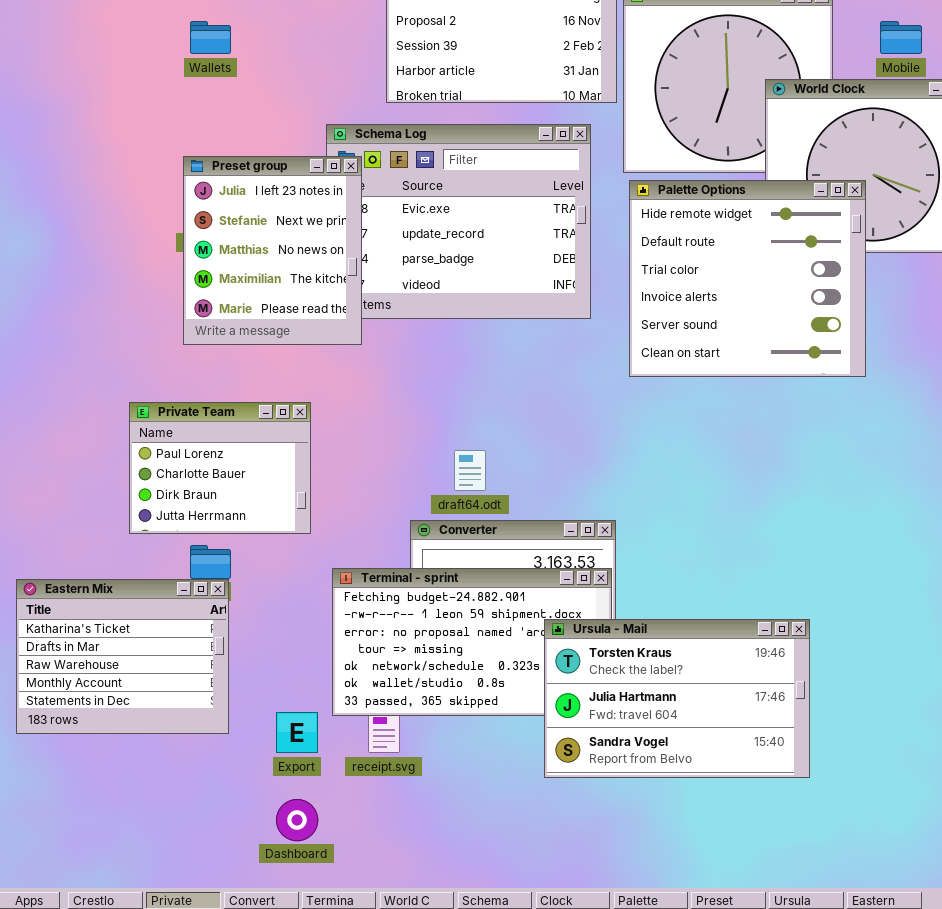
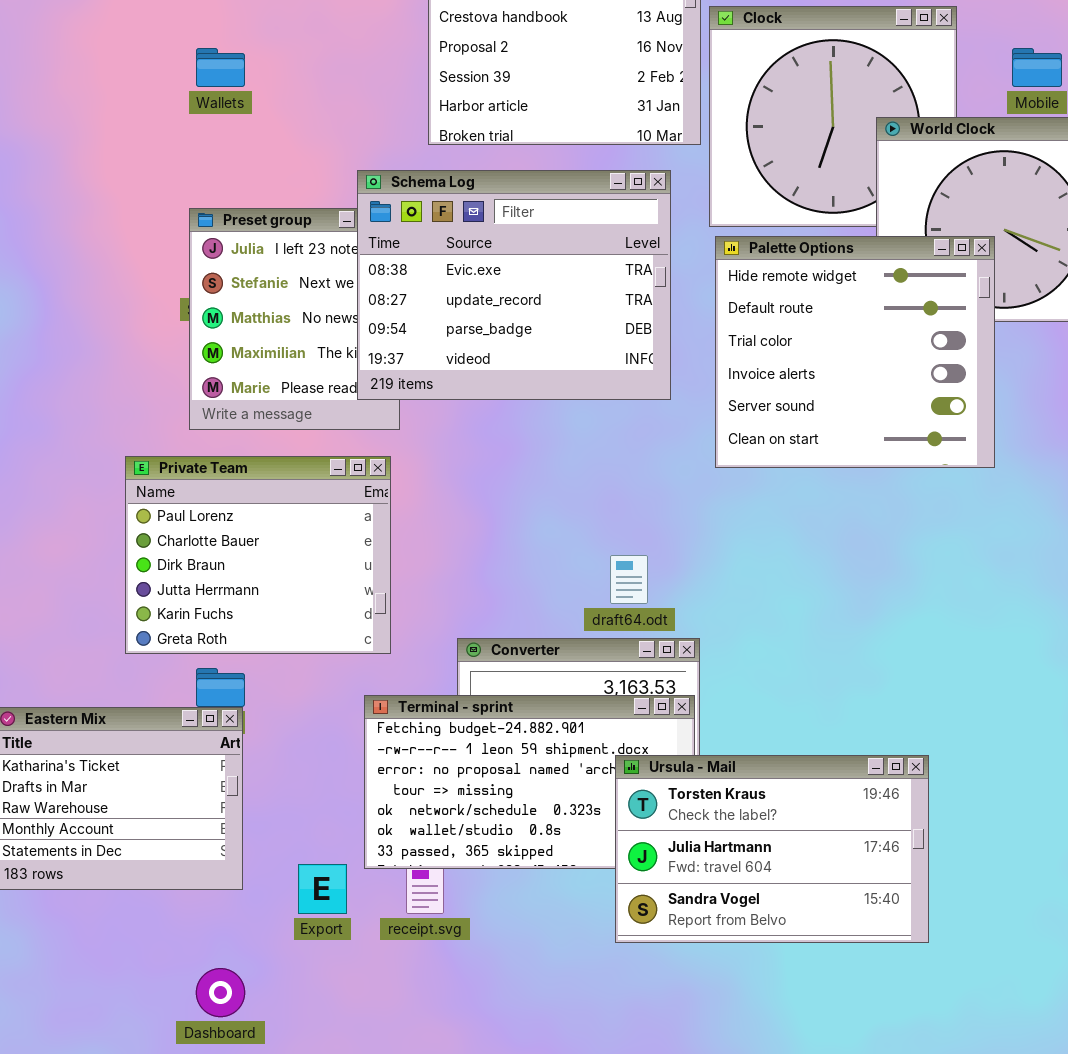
Schema Log: [326,124,591,319] -> [357,170,671,400], raised
Private Team: [129,402,311,534] -> [125,456,391,654], resized
draft64.odt: [454,450,486,491] -> [610,555,648,604], moved
Dashboard: [276,799,318,841] -> [196,968,245,1017], moved

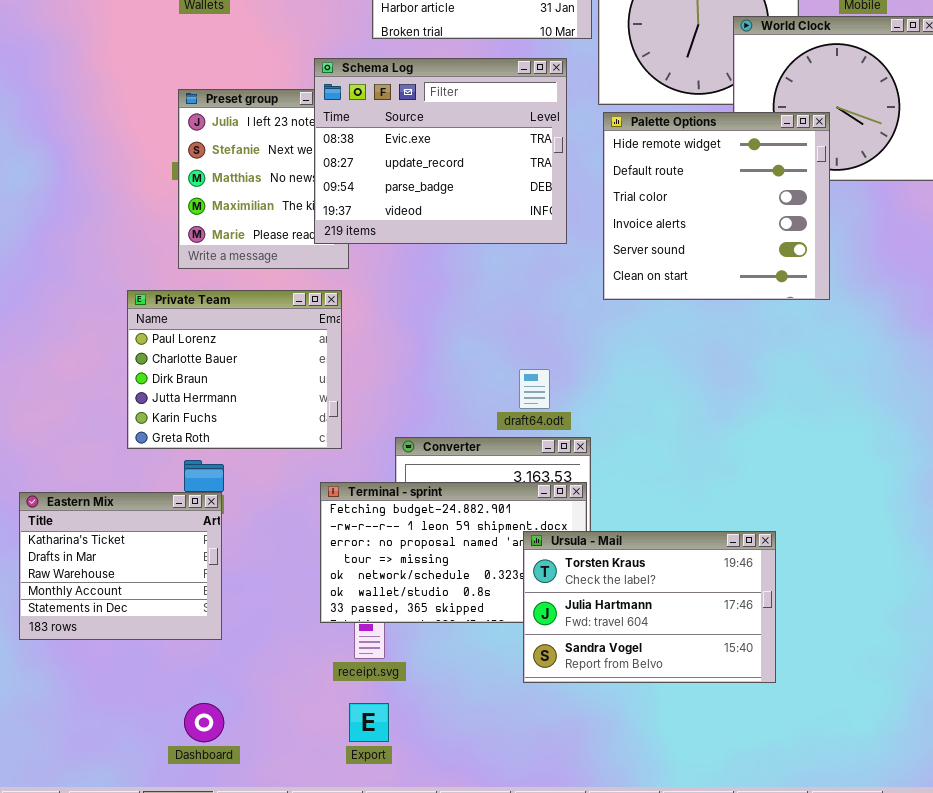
Export: [298,864,347,914] -> [349,703,389,742], moved

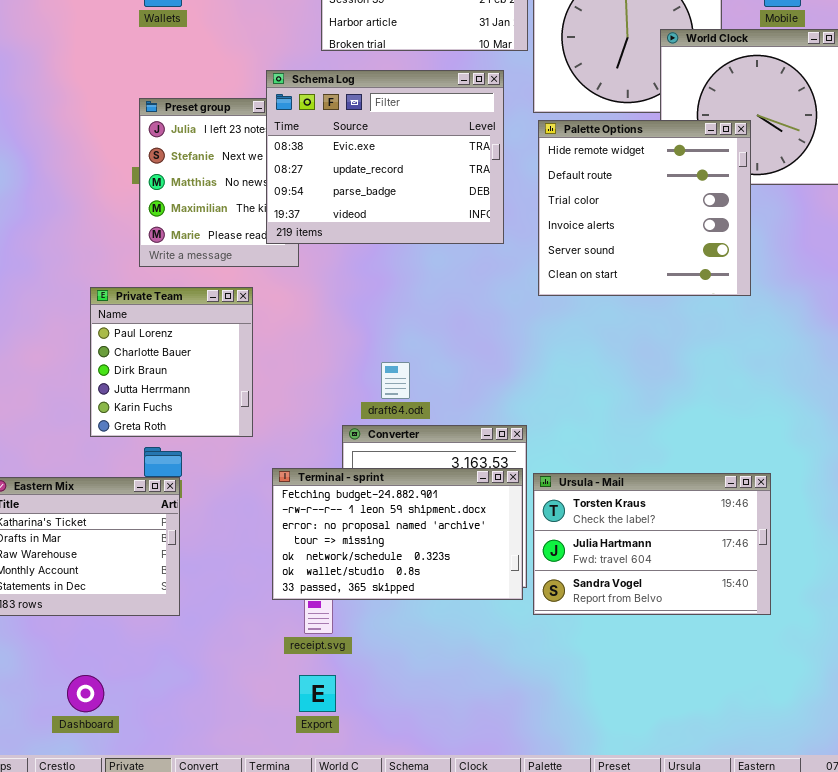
Private Team: [127,290,342,449] -> [90,287,253,437], resized
draft64.odt: [519,369,550,409] -> [381,362,410,399], moved
Ursula - Mail: [523,531,776,683] -> [533,473,771,615], moved
Dashboard: [184,703,224,742] -> [67,675,104,712], moved

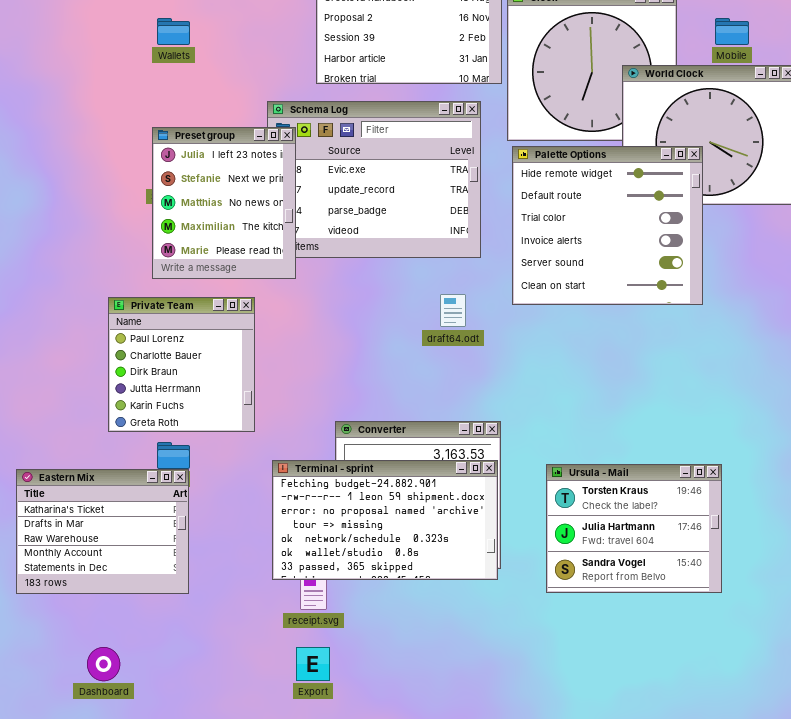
Preset group: [139,98,299,267] -> [152,127,296,279], raised
draft64.odt: [381,362,410,399] -> [440,294,466,327], moved
Ursula - Mail: [533,473,771,615] -> [546,464,722,593], resized

